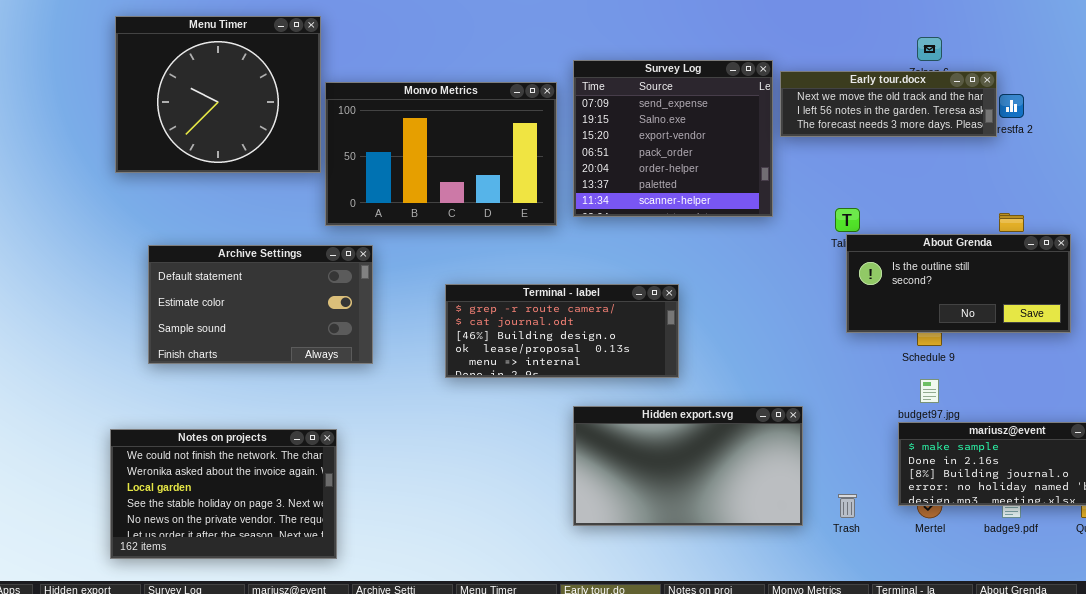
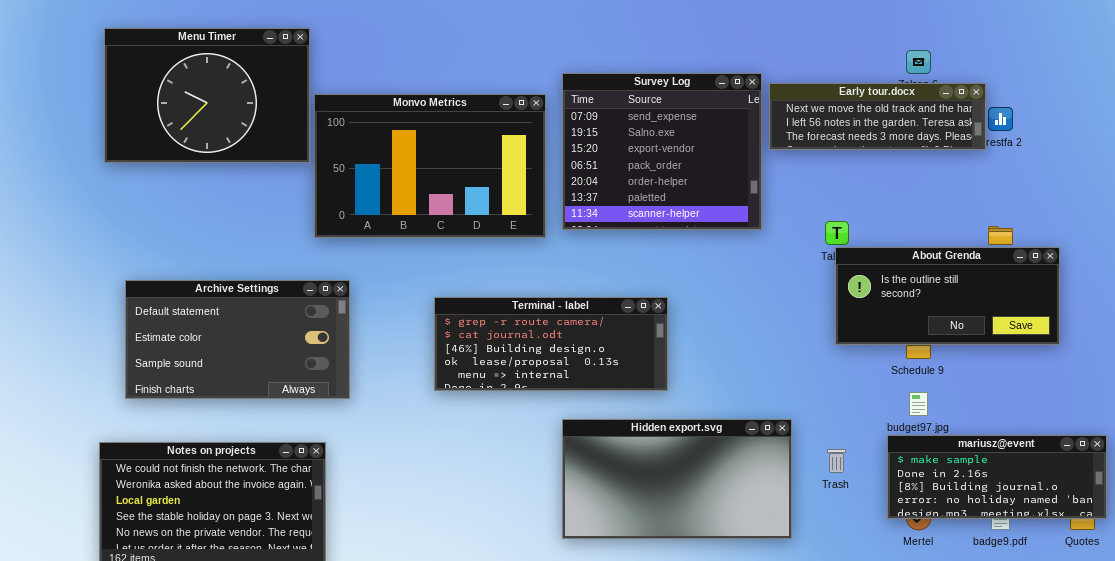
Menu Timer: [115,16,321,173] -> [104,28,310,163], resized
Archive Settings: [148,245,373,364] -> [125,280,350,399], moved
Trash: [838,494,857,518] -> [827,449,846,473], moved

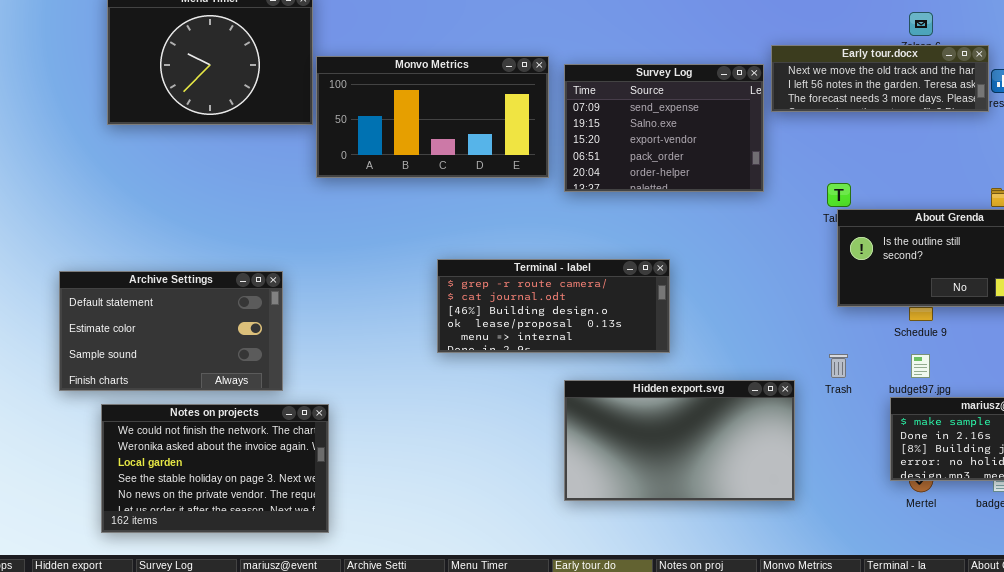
Survey Log: [562,73,762,230] -> [564,64,764,192], resized
Monvo Metrics: [314,94,546,238] -> [316,56,549,178], resized
Archive Settings: [125,280,350,399] -> [59,271,283,391], moved
Trash: [827,449,846,473] -> [829,354,848,378], moved

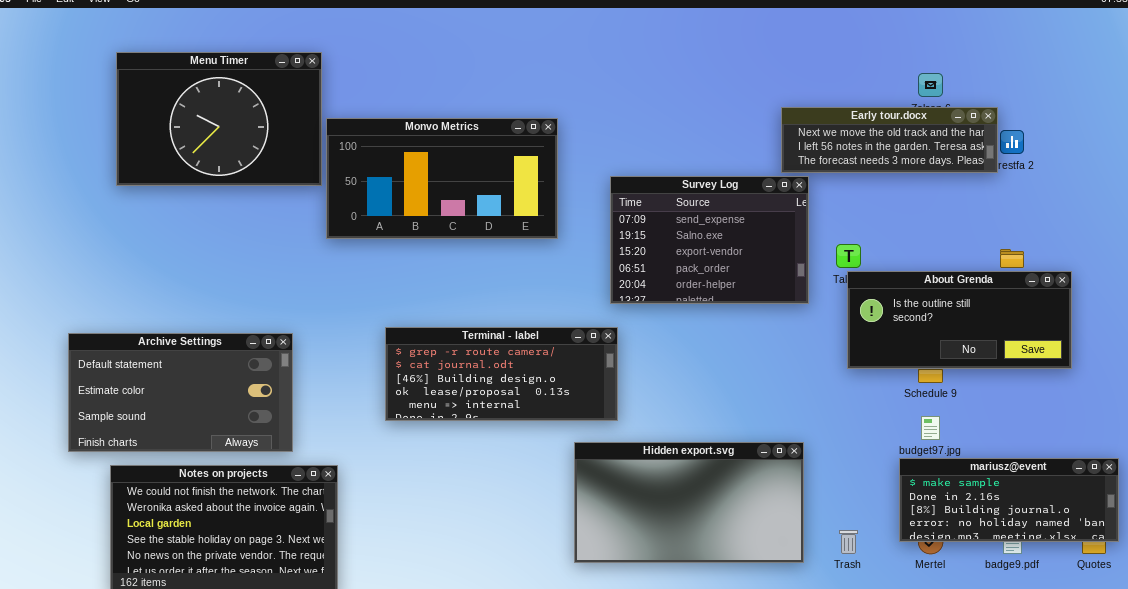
Survey Log: [564,64,764,192] -> [610,176,809,304], moved
Terminal - label: [437,259,670,353] -> [385,327,618,421], moved
Trash: [829,354,848,378] -> [839,530,858,554], moved

